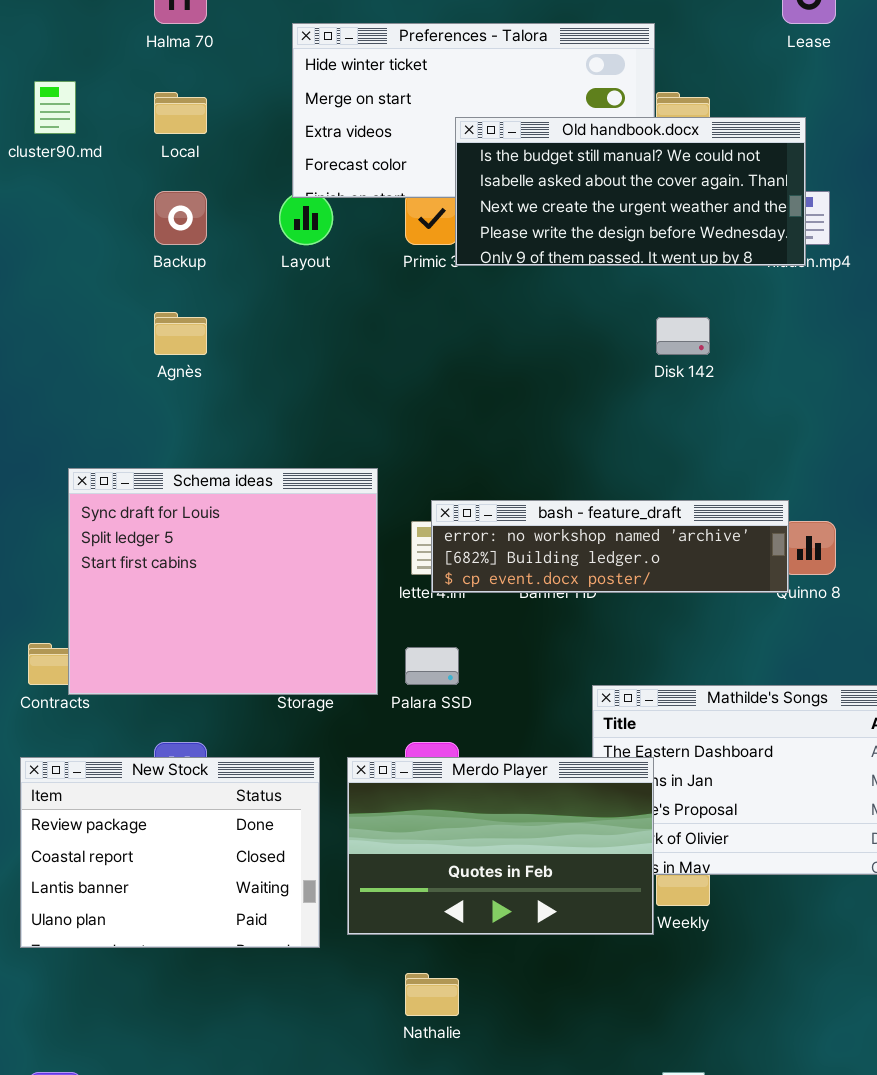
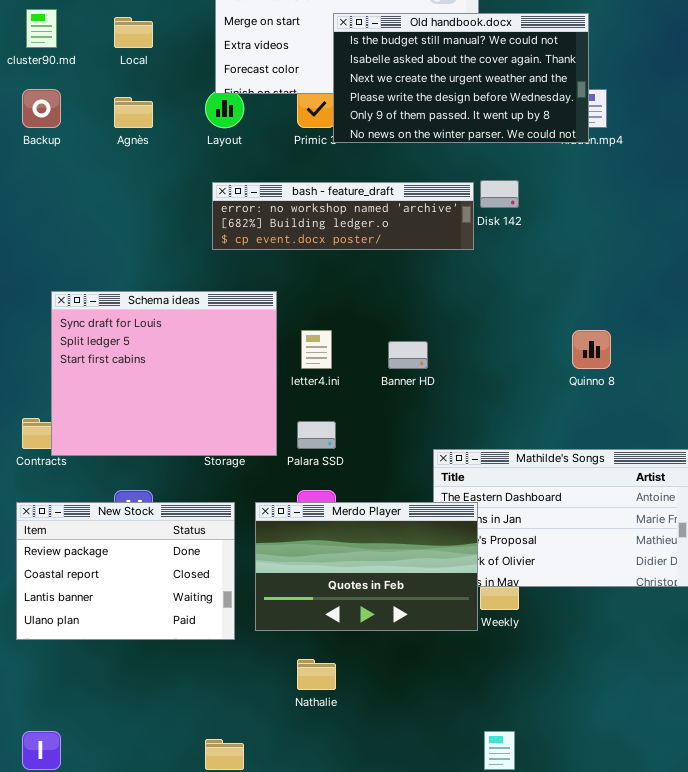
Old handbook.docx: [455,117,806,266] -> [333,13,589,143], resized
Backup: [154,191,207,245] -> [22,89,61,128], moved
Agnès: [154,312,207,355] -> [114,97,153,128], moved
bash - feature_draft: [431,500,789,593] -> [212,182,474,250], moved

